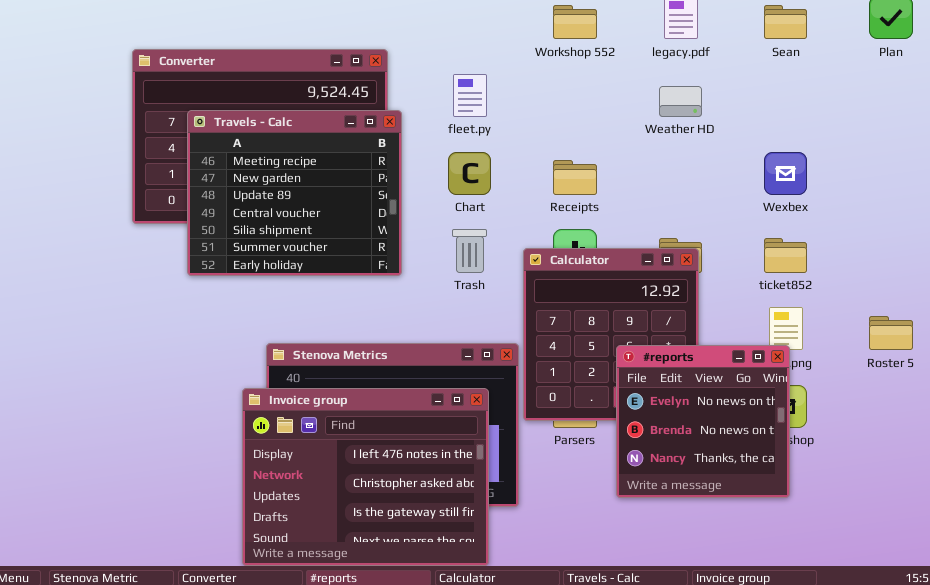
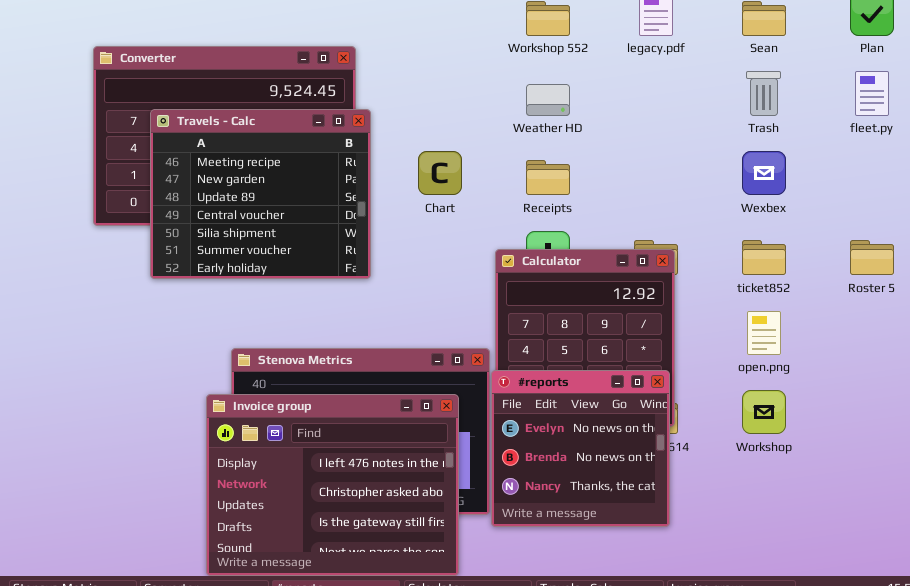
fleet.py: [453,74,487,117] -> [855,71,889,116], moved
Weather HD: [659,86,702,117] -> [526,84,570,116], moved
Trash: [452,229,487,273] -> [746,71,781,116], moved
Roster 5: [869,316,913,350] -> [850,240,894,275], moved
#reports: [616,345,790,498] -> [491,370,670,527], moved

